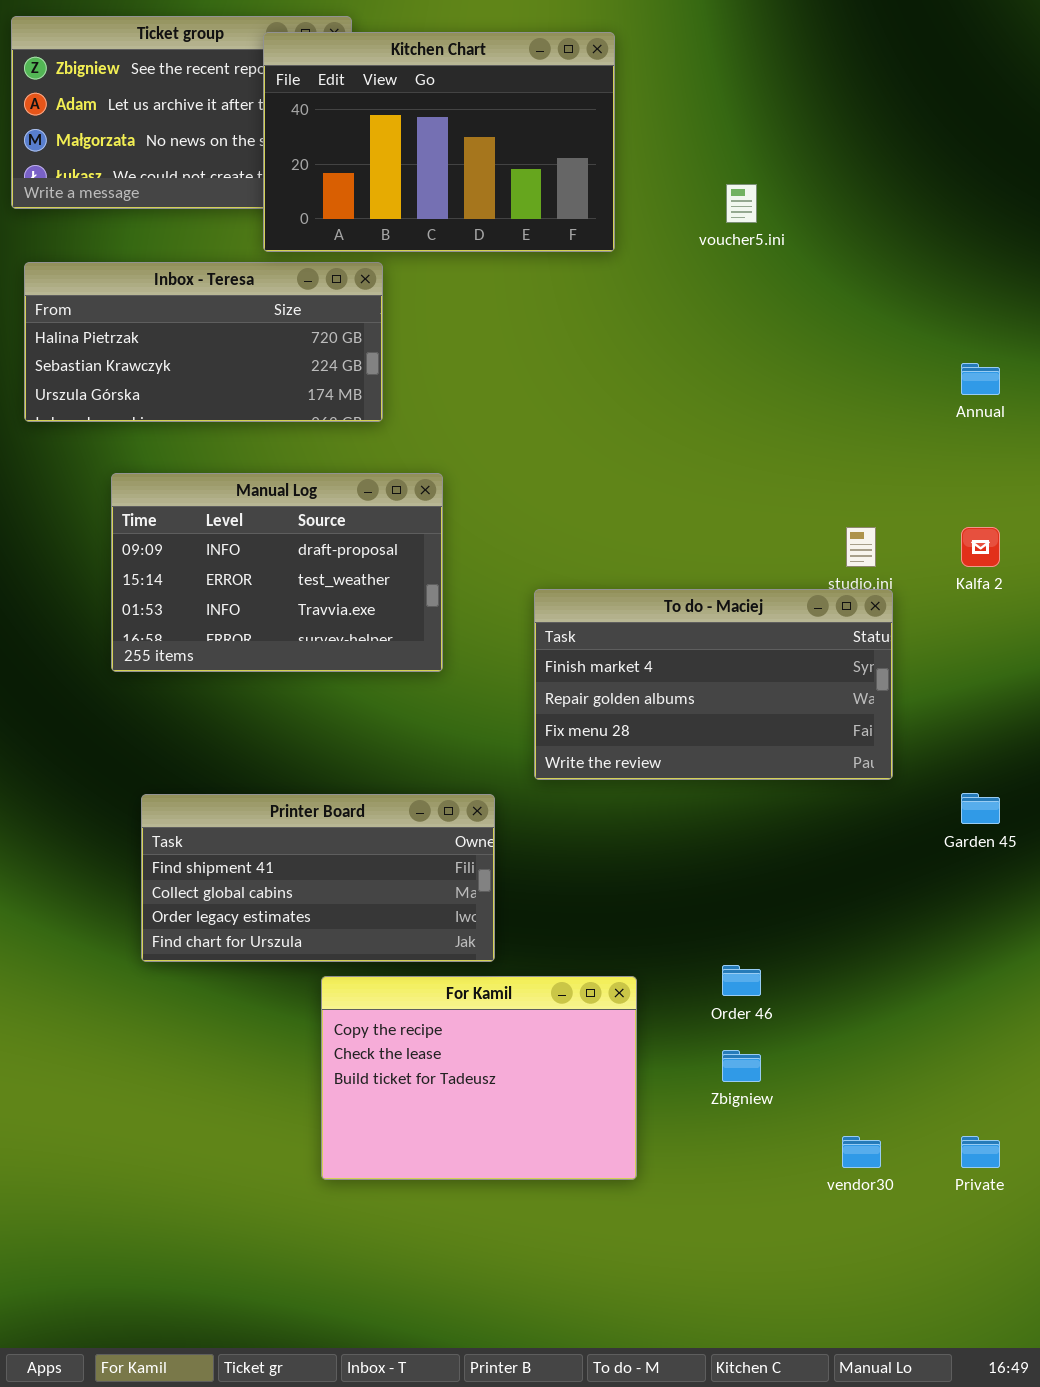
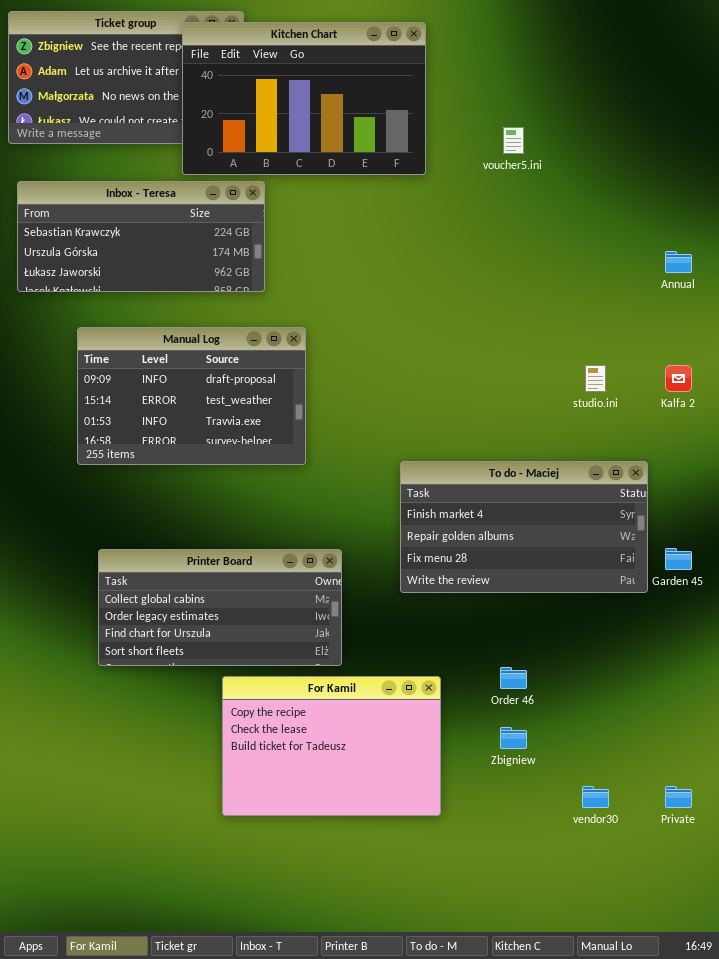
Inbox - Teresa: [24,262,383,422] -> [17,181,265,292], scrolled down 1 row
To do - Maciej: [534,589,893,780] -> [400,461,648,593], moved
Printer Board: [141,794,495,962] -> [98,549,342,666], scrolled down 1 row

